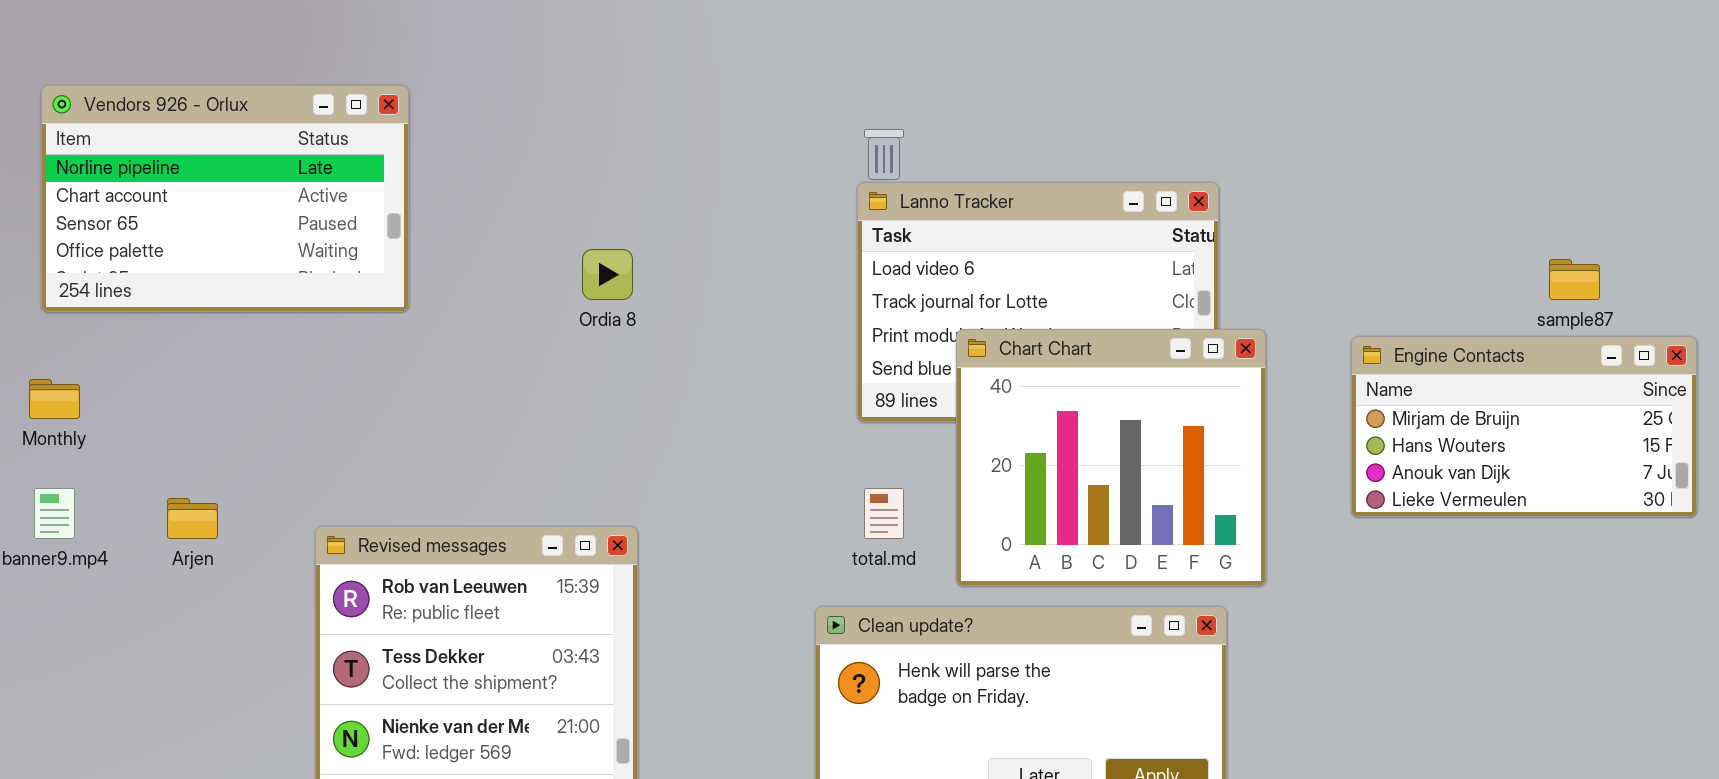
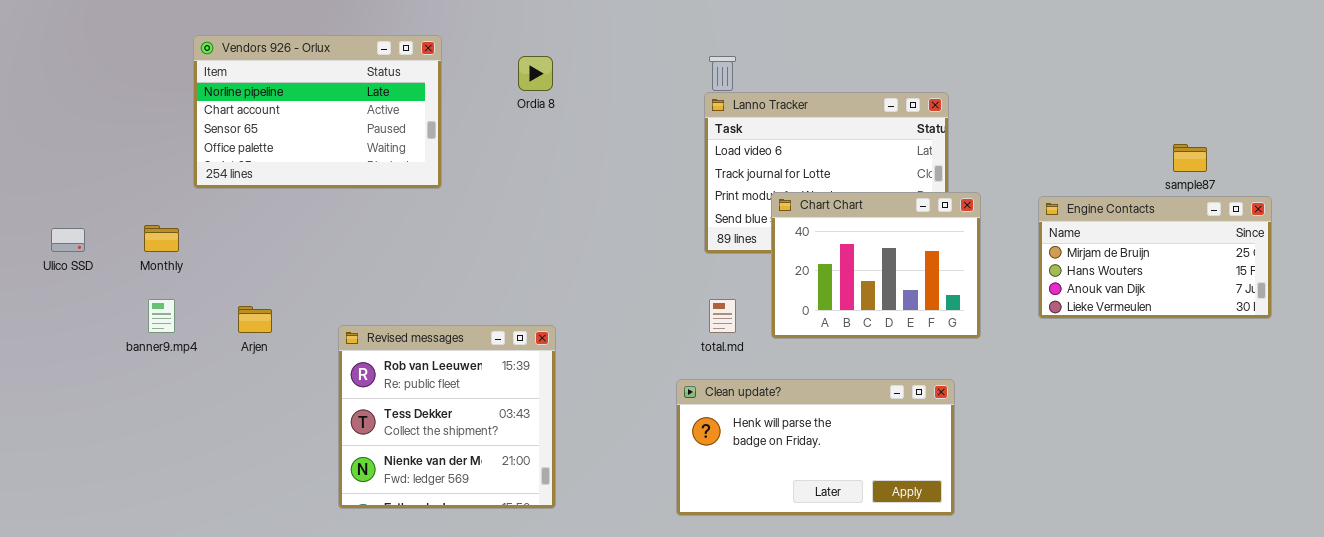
Vendors 926 - Orlux: [41,85,409,312] -> [193,35,442,189], moved
Ordia 8: [582,249,633,300] -> [518,56,553,91], moved
Chart Chart: [956,329,1266,586] -> [771,192,981,339], resized

